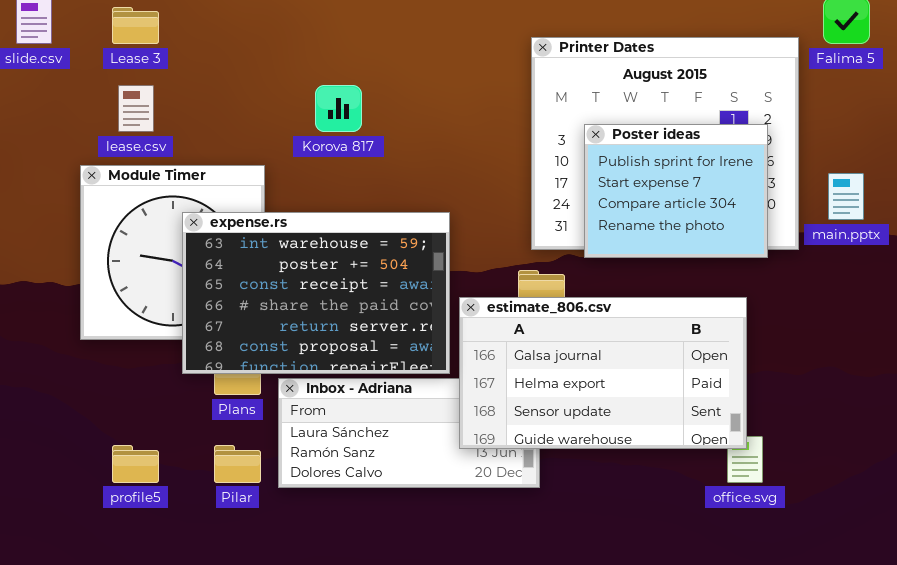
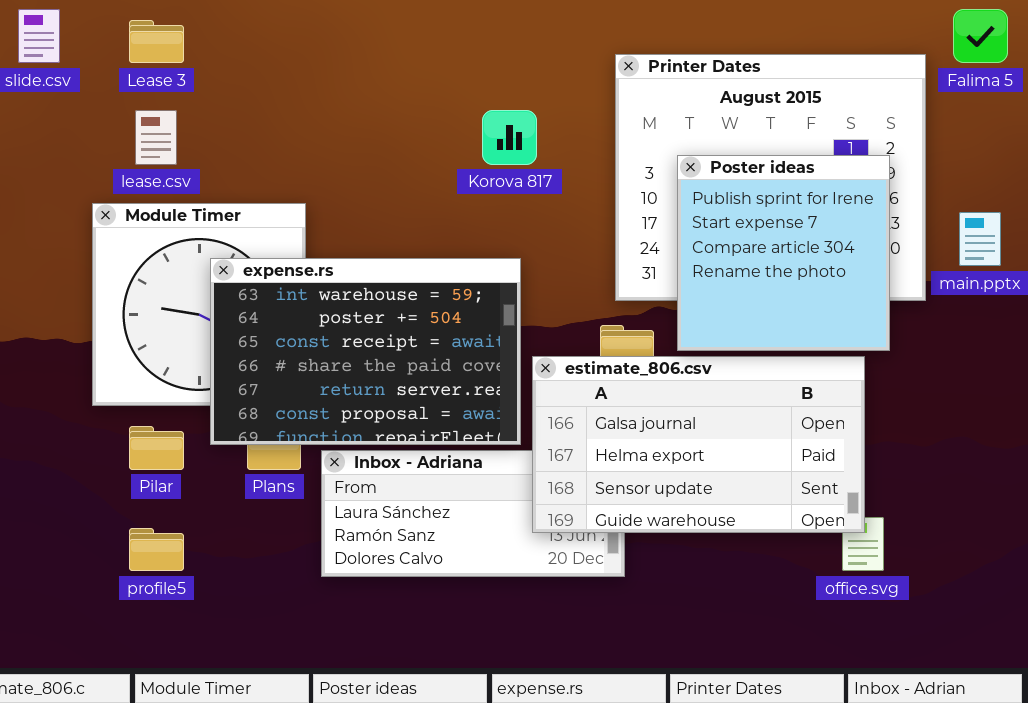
Korova 817: [315,85,362,132] -> [482,110,537,165], moved
Poster ideas: [584,124,768,258] -> [677,155,890,351], resized
Pilar: [214,445,261,483] -> [129,426,184,470], moved

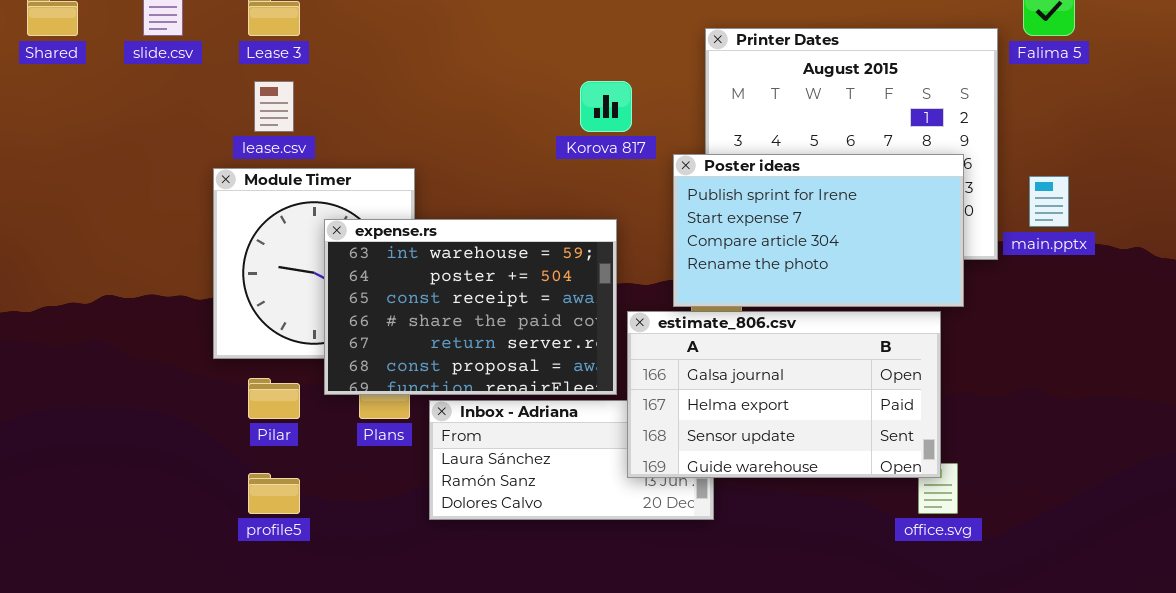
Poster ideas: [677,155,890,351] -> [673,154,964,307], resized

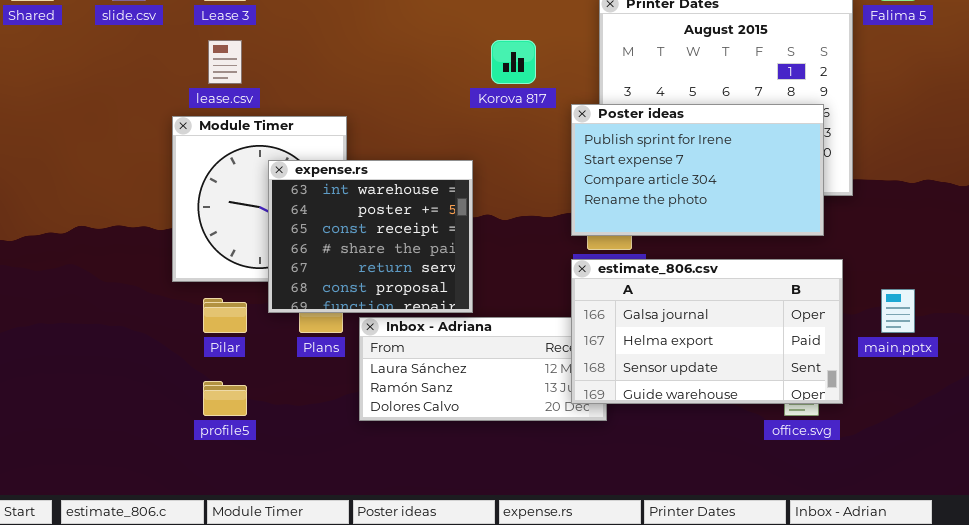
main.pptx: [1029,176,1069,227] -> [881,289,915,333], moved
expense.rs: [324,219,617,395] -> [268,160,473,313], resized
estimate_806.csv: [627,311,941,478] -> [571,259,843,404], moved

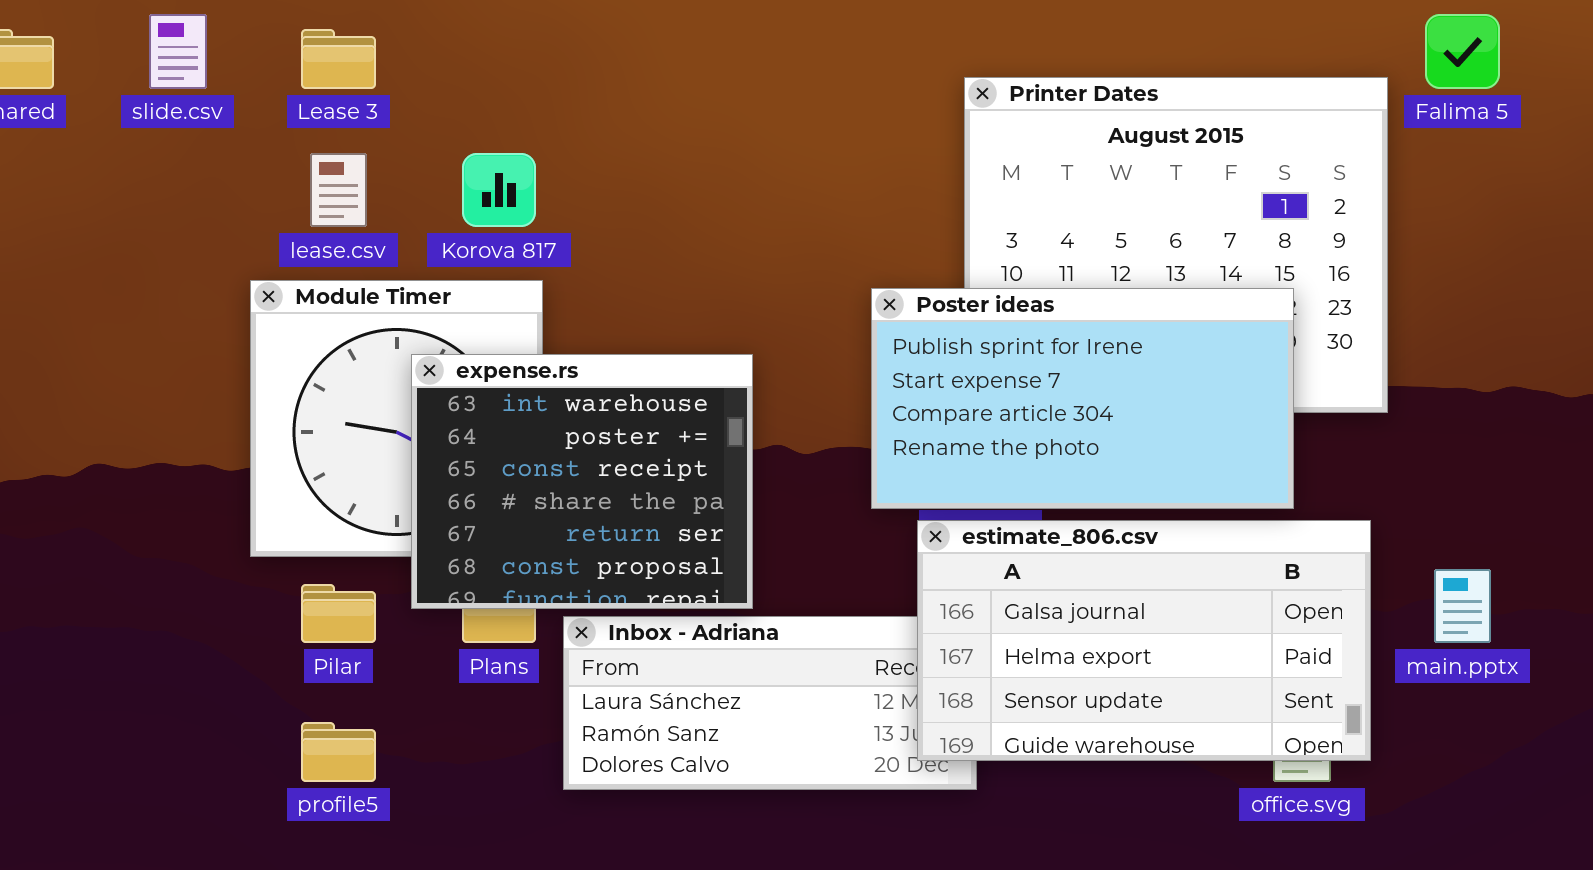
Korova 817: [491,40,536,84] -> [462,153,536,227], moved
Poster ideas: [571,104,824,236] -> [871,288,1294,509], moved

